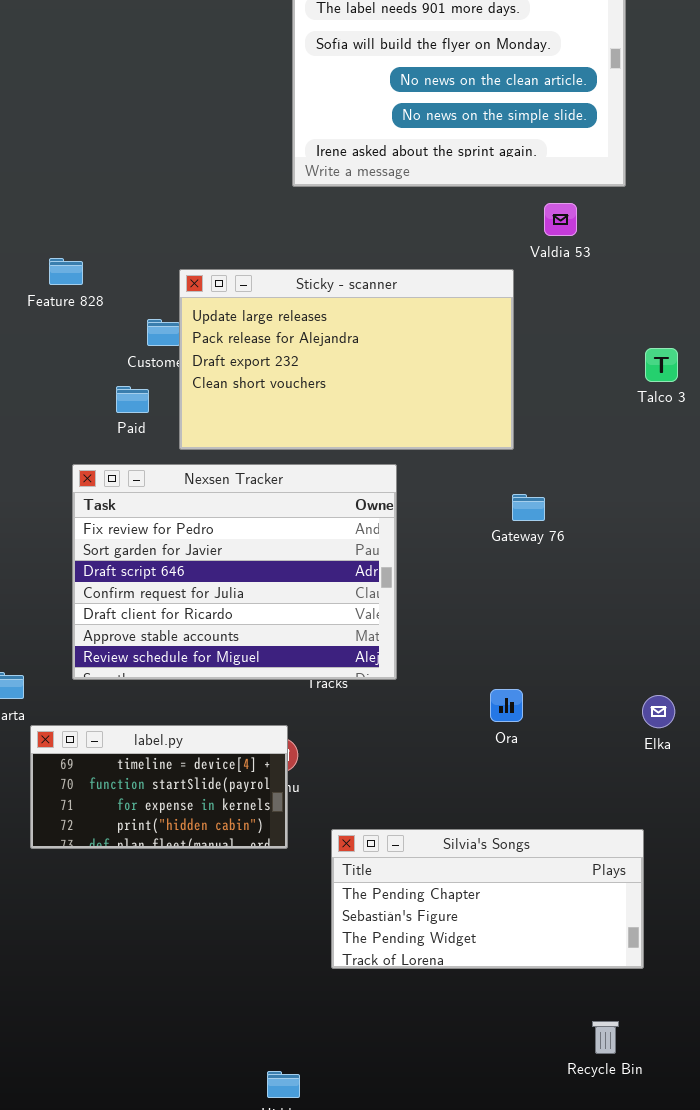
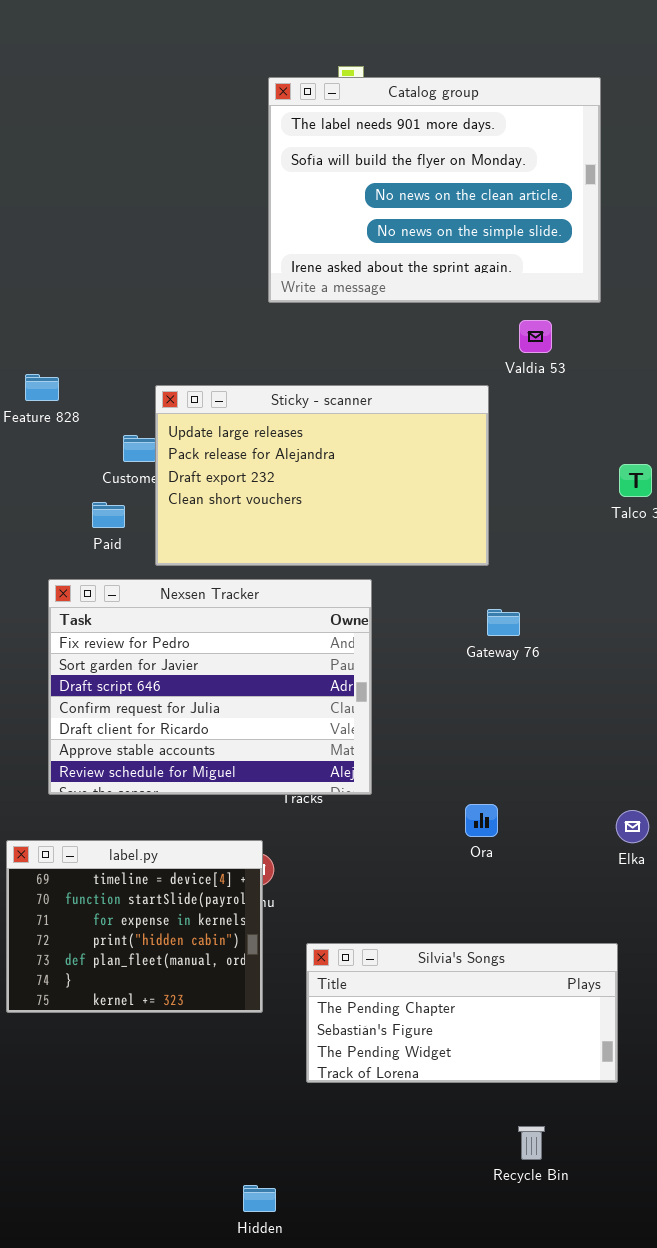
label.py: [30,725,288,849] -> [6,840,263,1013], resized
Recycle Bin: [592,1021,619,1054] -> [518,1126,545,1160], moved

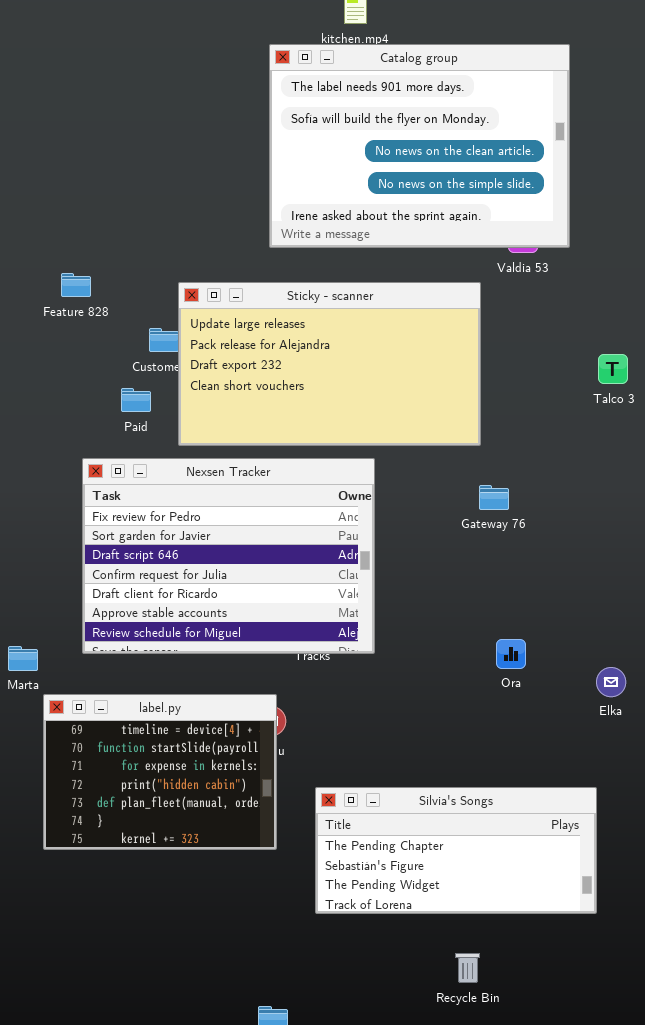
Catalog group: [268,77,601,303] -> [269,44,570,248], moved
Ora: [465,804,498,837] -> [496,639,526,669], moved
Recycle Bin: [518,1126,545,1160] -> [455,953,480,983], moved

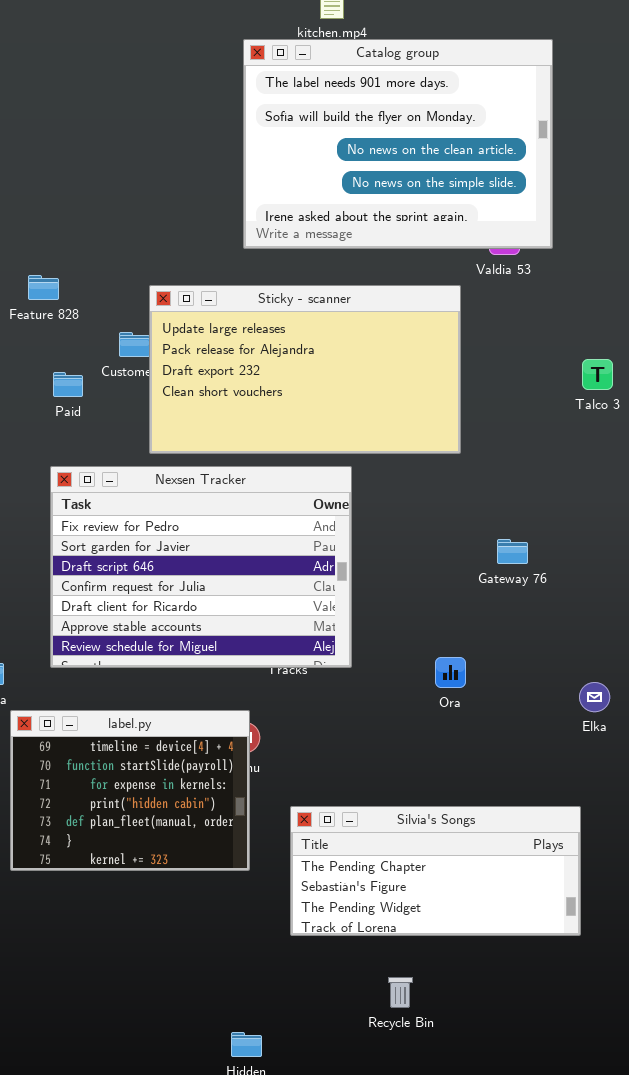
Paid: [121,388,151,412] -> [53,372,83,397], moved
Gateway 76: [479,485,509,510] -> [497,539,528,564], moved
Ora: [496,639,526,669] -> [435,657,466,688], moved
Recycle Bin: [455,953,480,983] -> [388,977,413,1008], moved

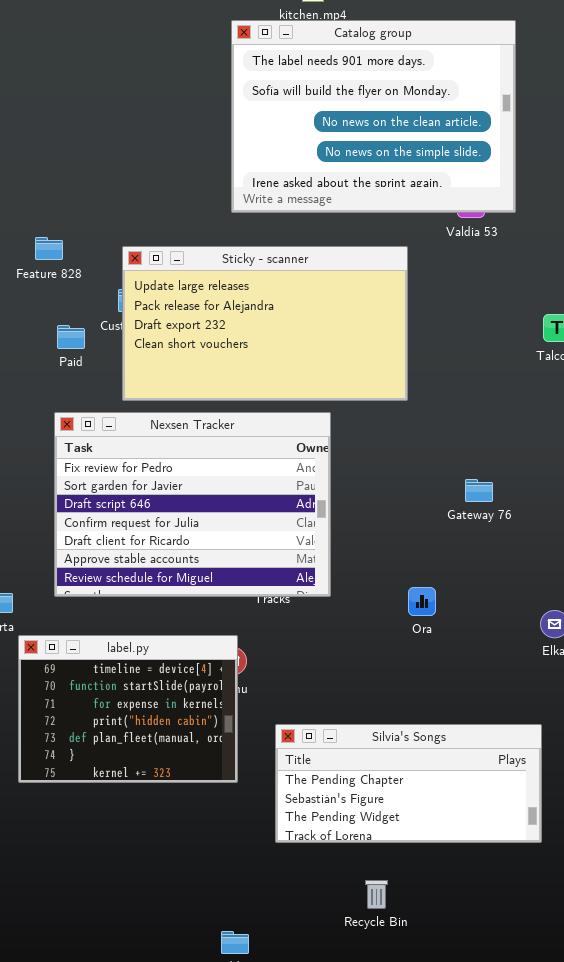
Sticky - scanner: [149,285,461,454] -> [122,246,408,401], moved

